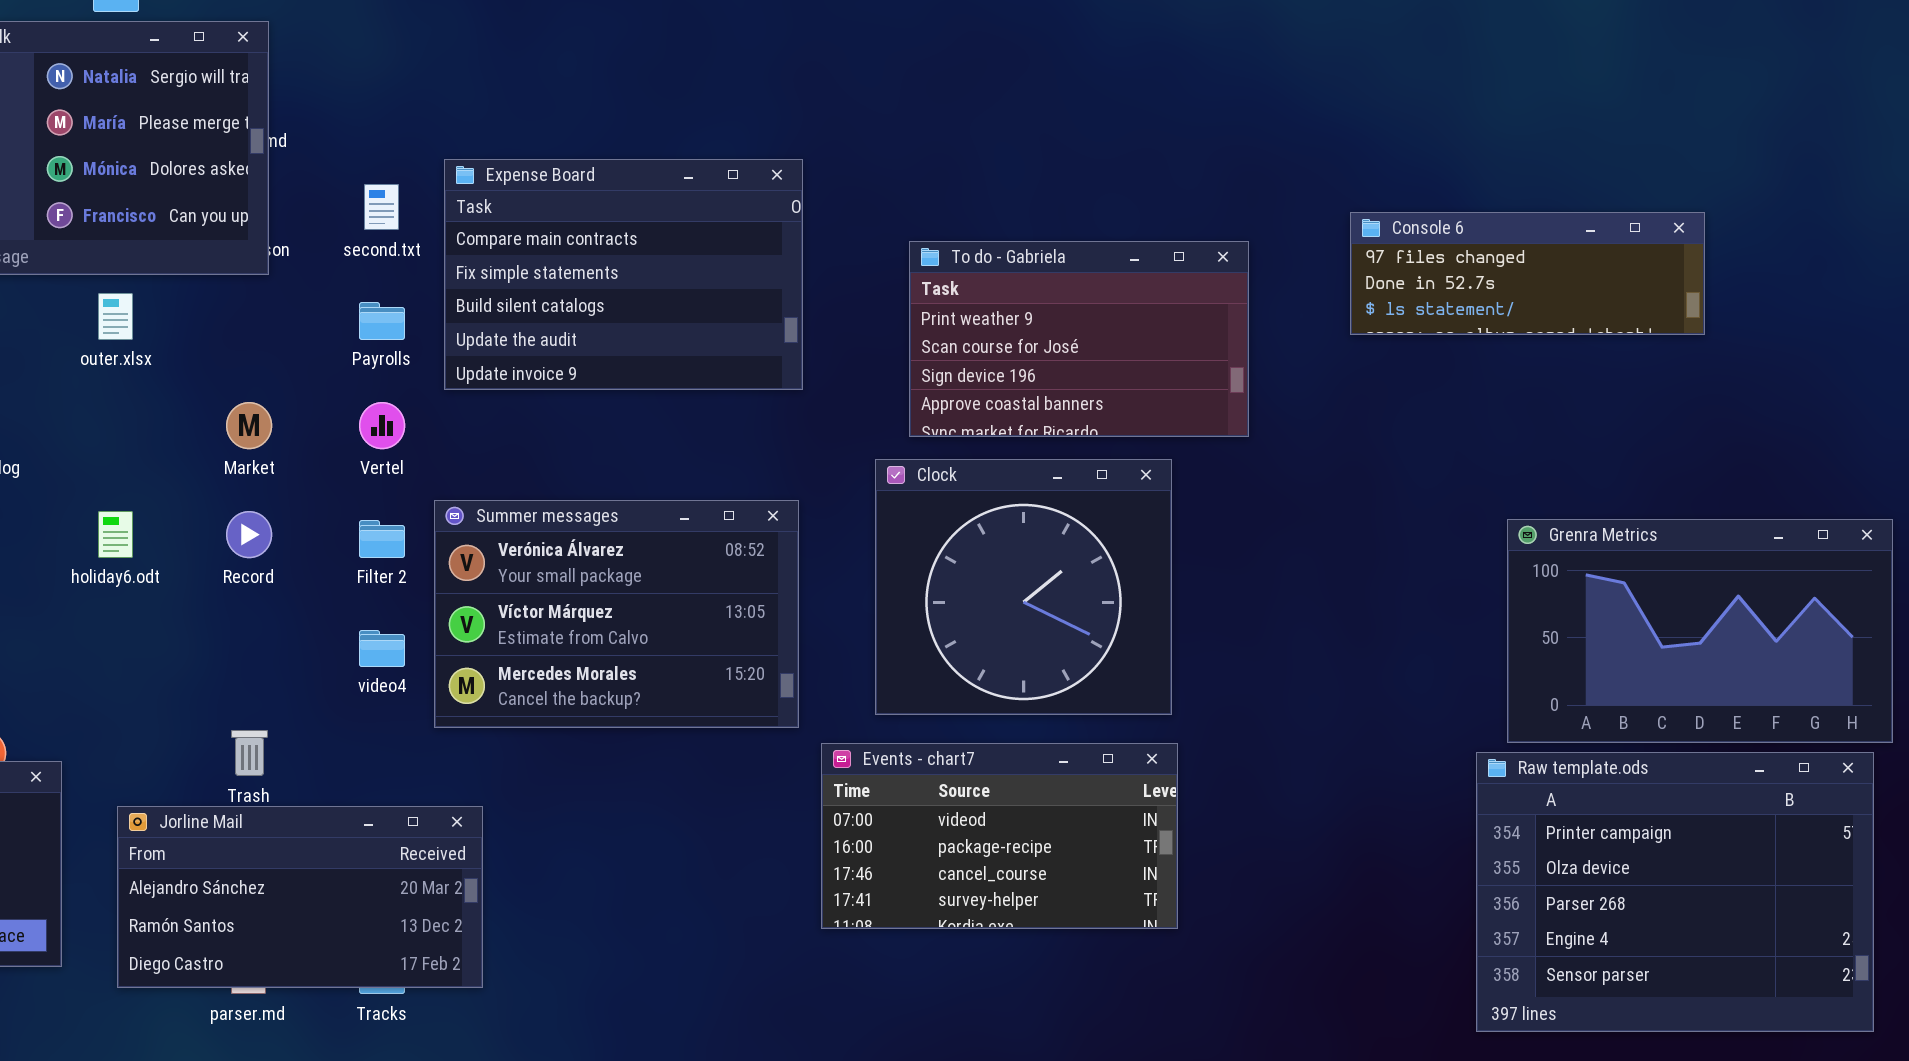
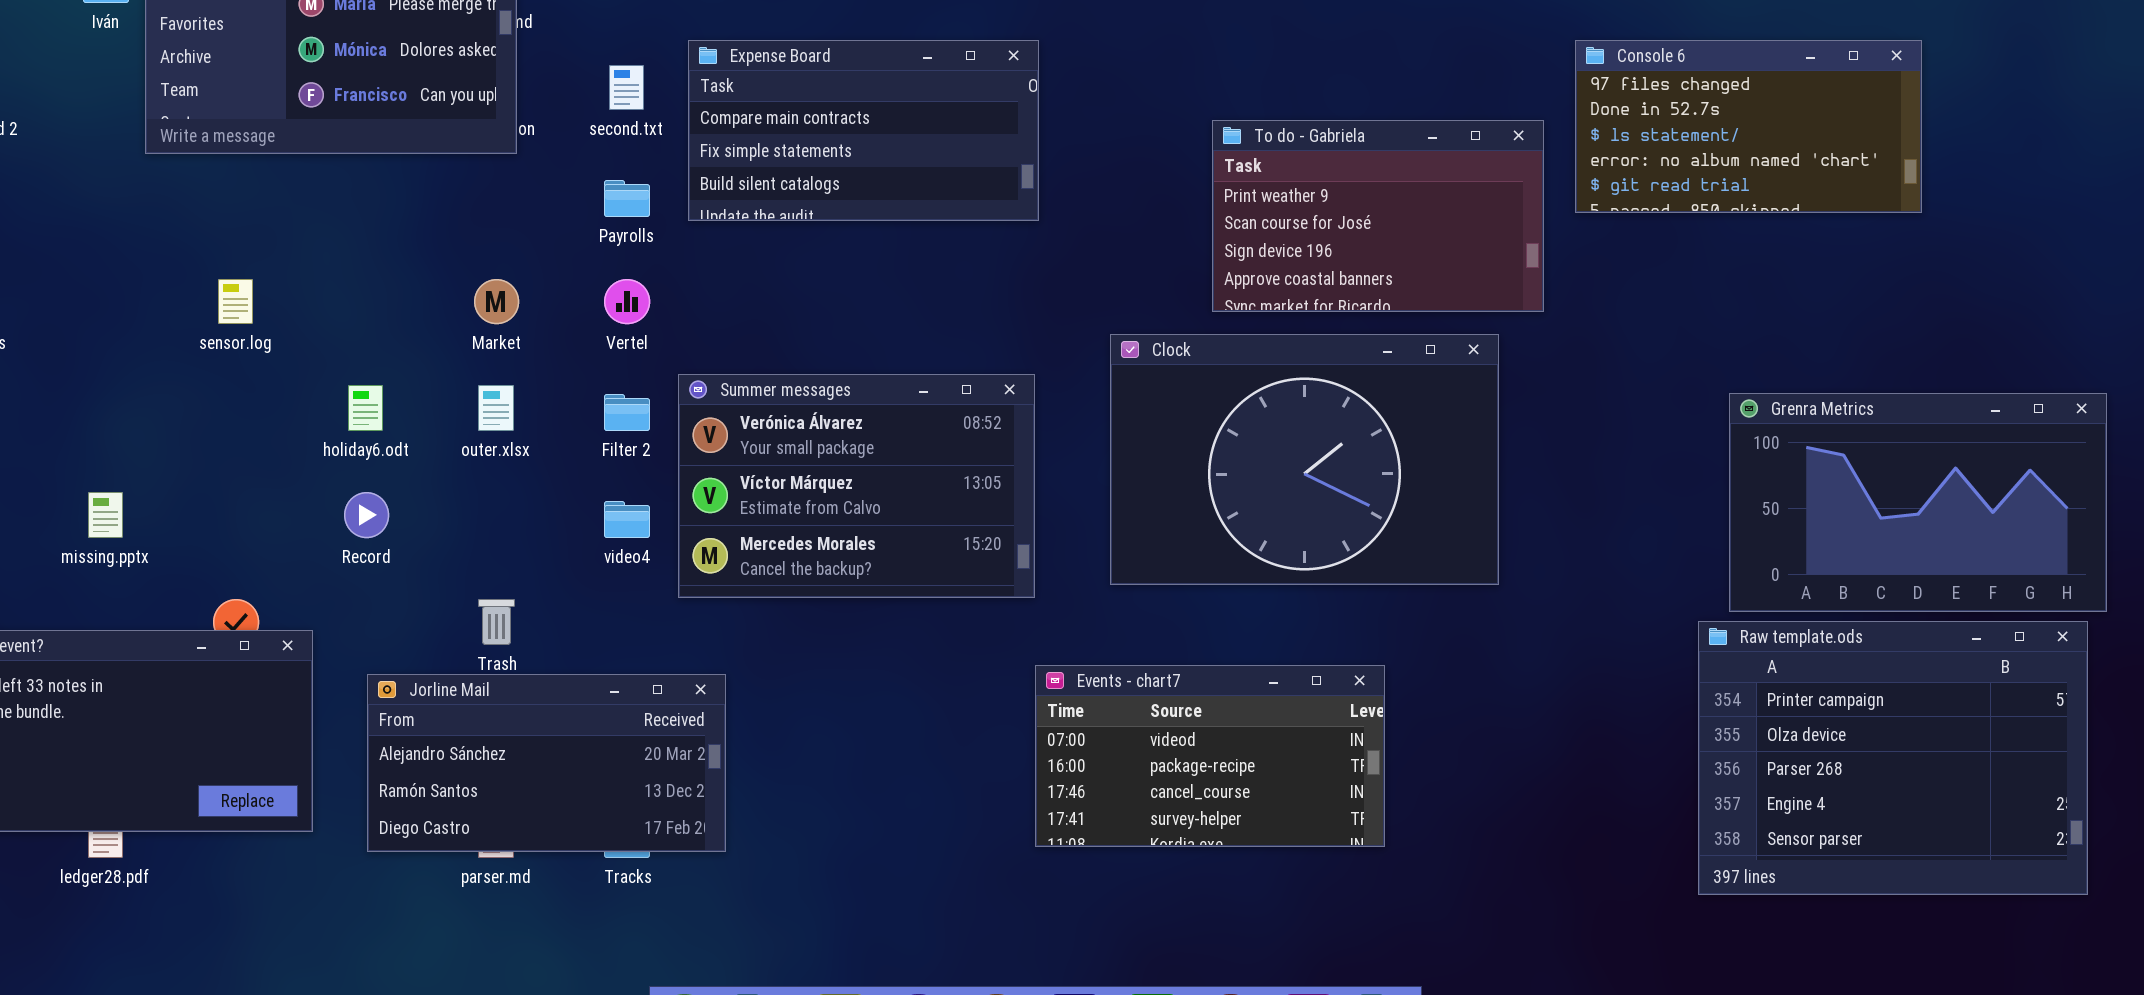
Expense Board: [444,159,803,390] -> [688,40,1039,221], resized
Console 6: [1350,212,1705,335] -> [1575,40,1922,213], resized
To do - Gabriela: [909,241,1249,437] -> [1212,120,1544,312], moved
outer.xlsx: [98,293,133,340] -> [478,385,514,431], moved
Clock: [875,459,1172,715] -> [1110,334,1499,585], resized
Record: [226,511,272,558] -> [344,492,389,538], moved
Events - chart7: [821,743,1178,929] -> [1035,665,1385,847], moved

